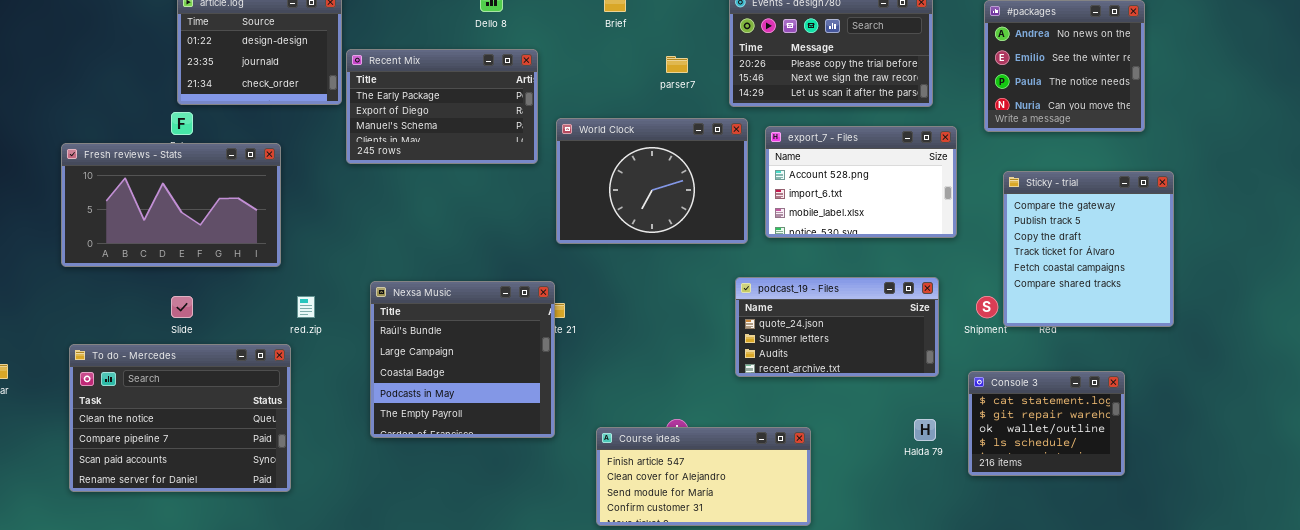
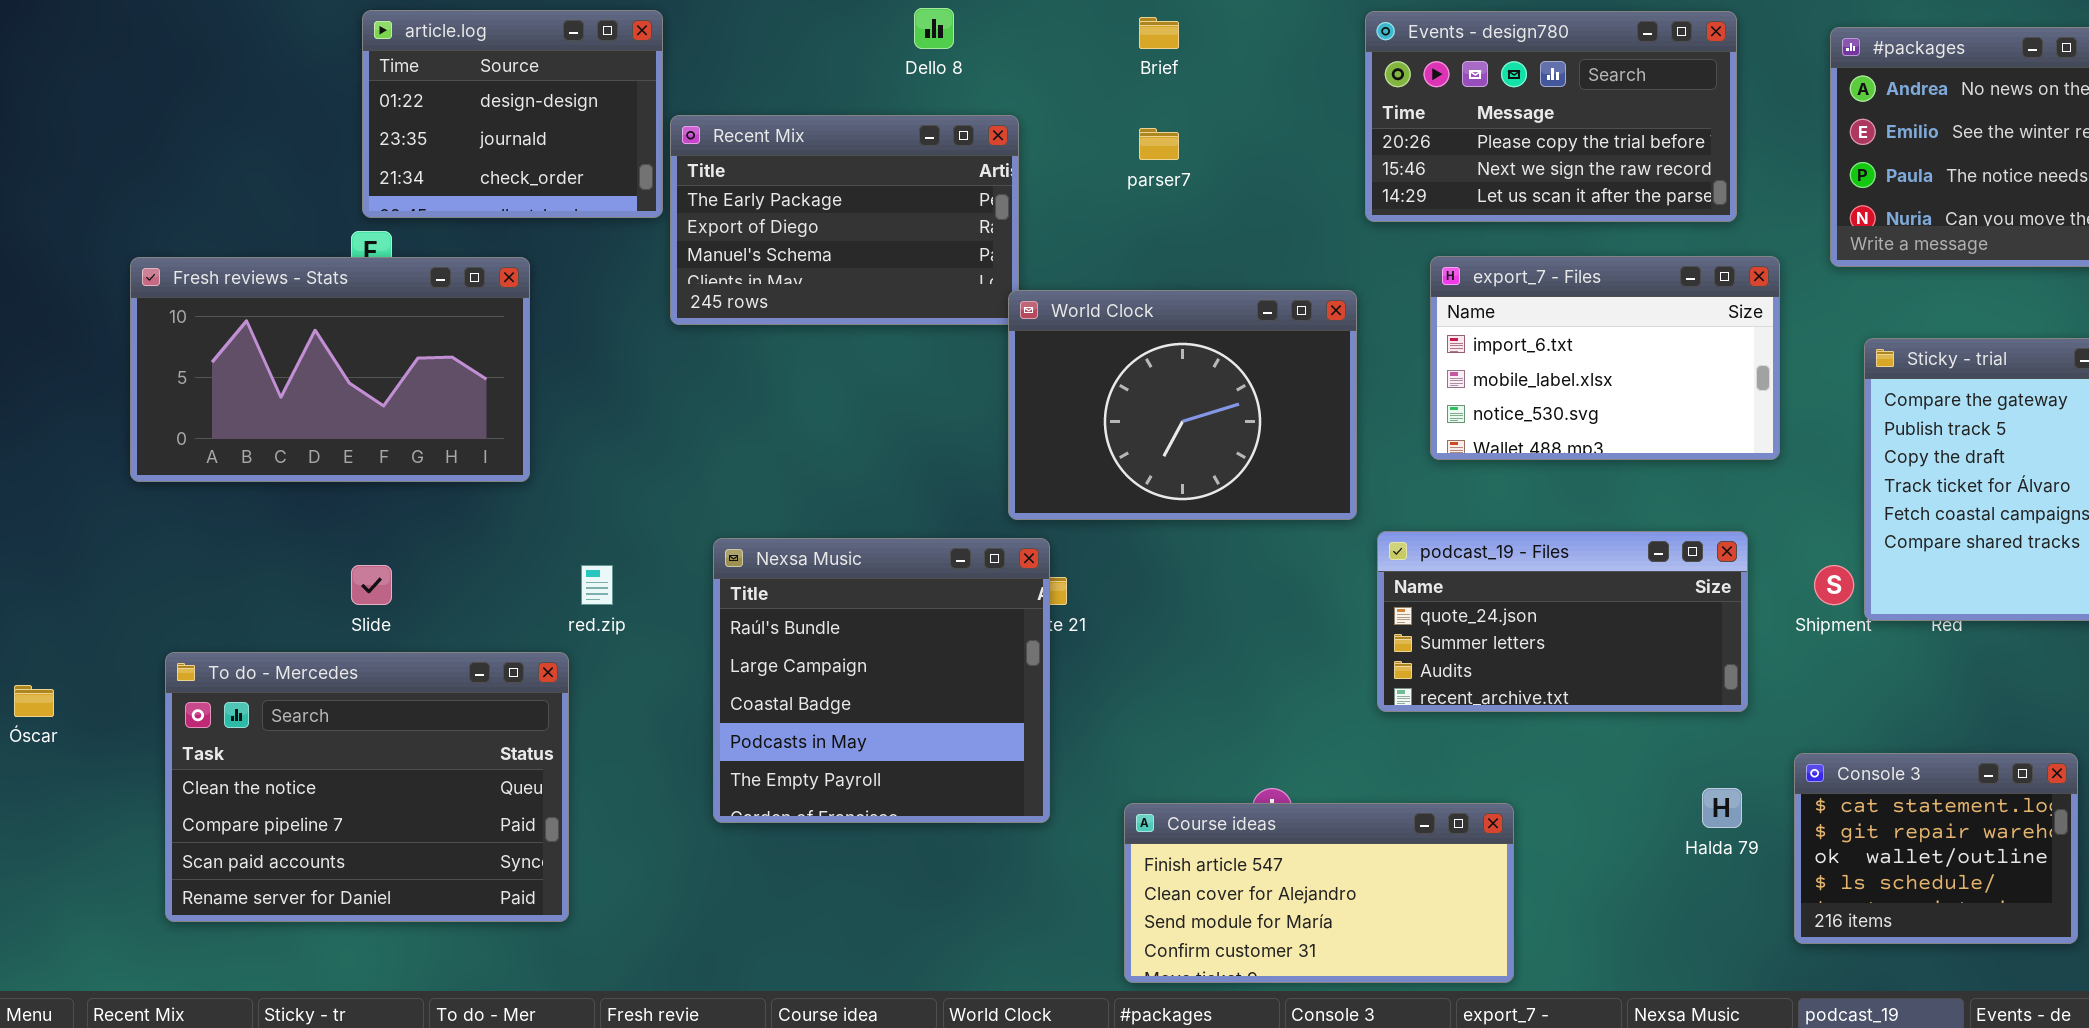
parser7: [666,56,688,73] -> [1139,128,1179,160], moved
World Clock: [556,118,748,244] -> [1008,290,1357,520], moved
export_7 - Files: [765,126,957,238] -> [1430,256,1780,460], scrolled down 1 row
Fresh reviews - Stats: [61,143,281,267] -> [130,257,530,482], moved
Console 3: [968,371,1125,476] -> [1794,753,2078,944], moved

